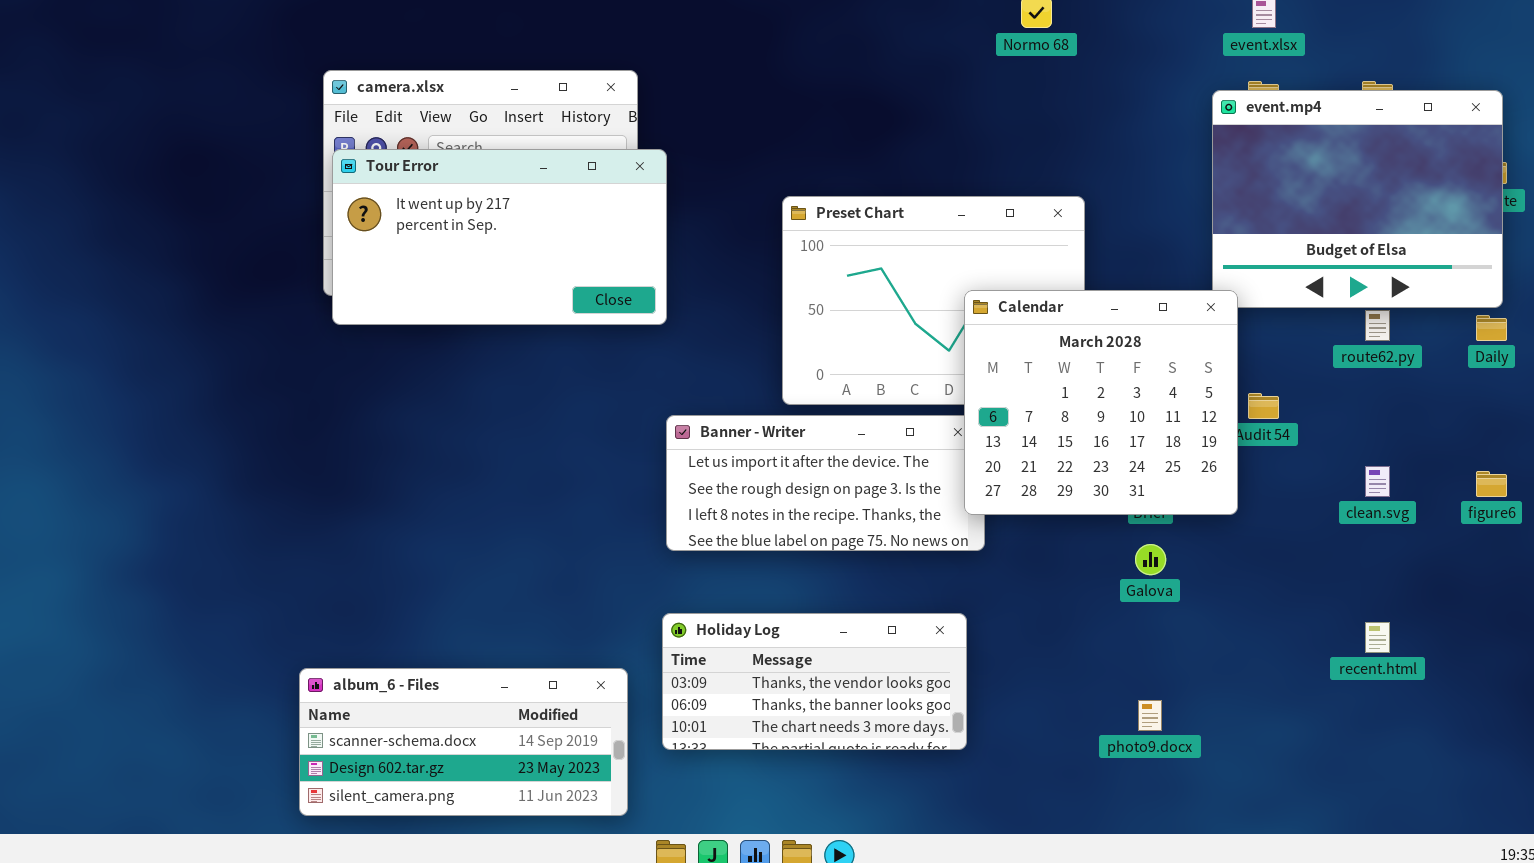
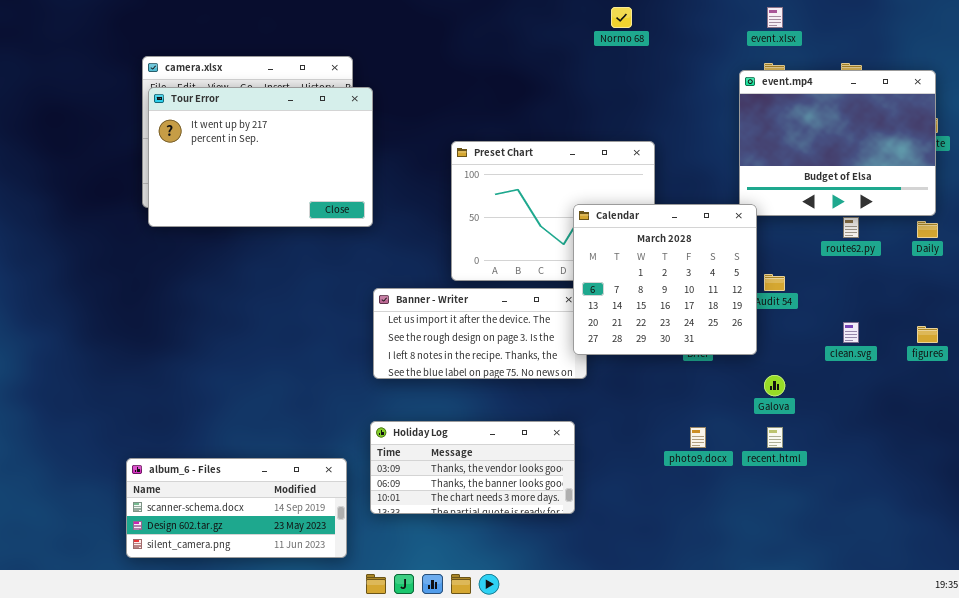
Tour Error: [332,149,667,325] -> [148,87,373,227], resized
Galova: [1135,544,1166,575] -> [764,375,785,396], moved
recent.html: [1365,622,1390,653] -> [767,427,783,448], moved
photo9.docx: [1138,700,1162,731] -> [690,427,706,448], moved

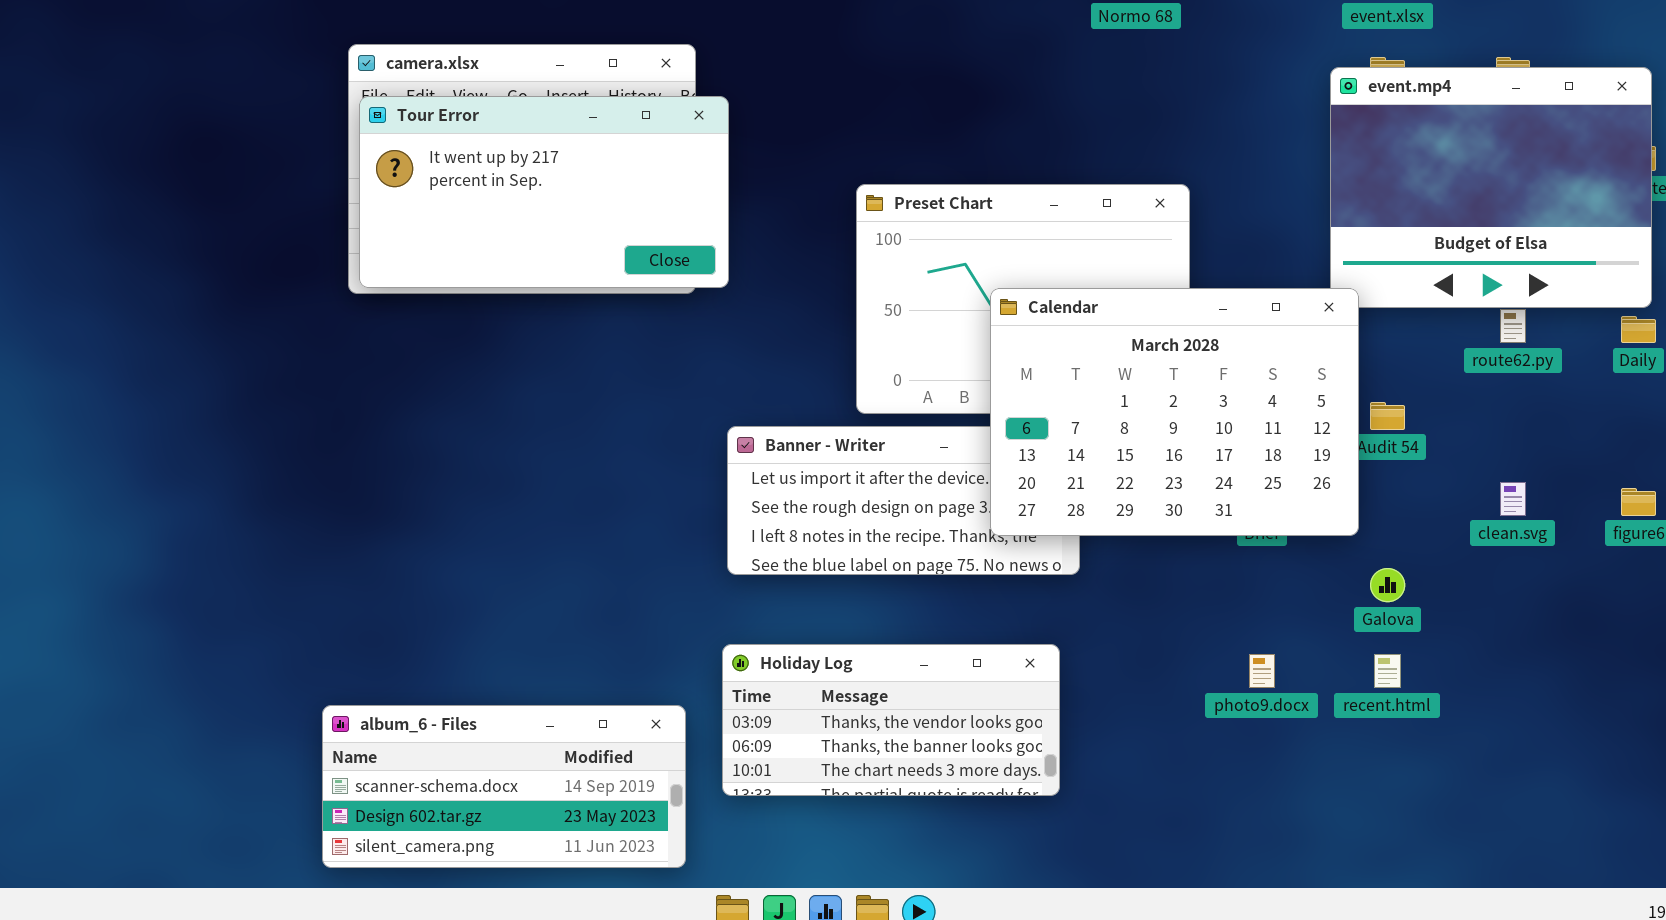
Tour Error: [148,87,373,227] -> [359,96,729,288], resized
Calendar: [573,204,757,355] -> [990,288,1359,536], resized

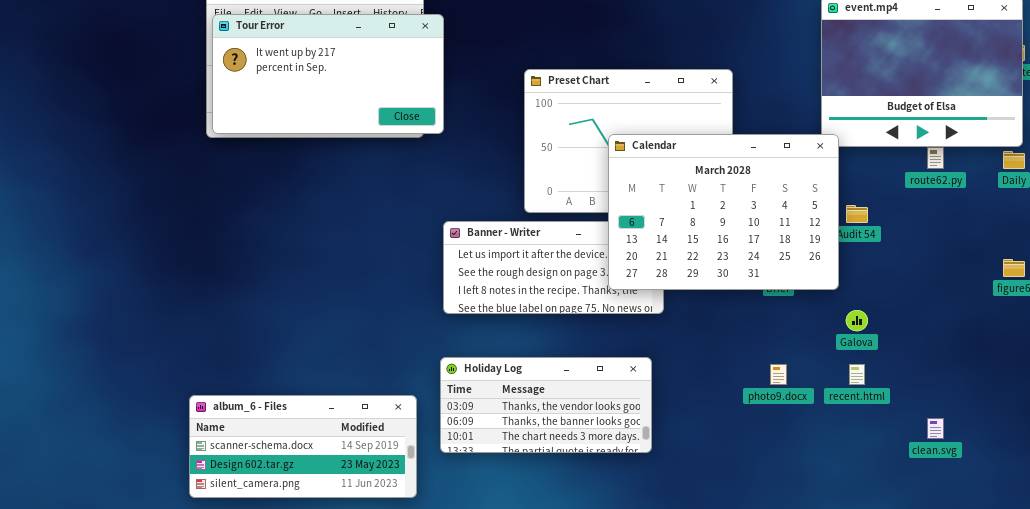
clean.svg: [1500,482,1526,516] -> [927,418,944,439], moved

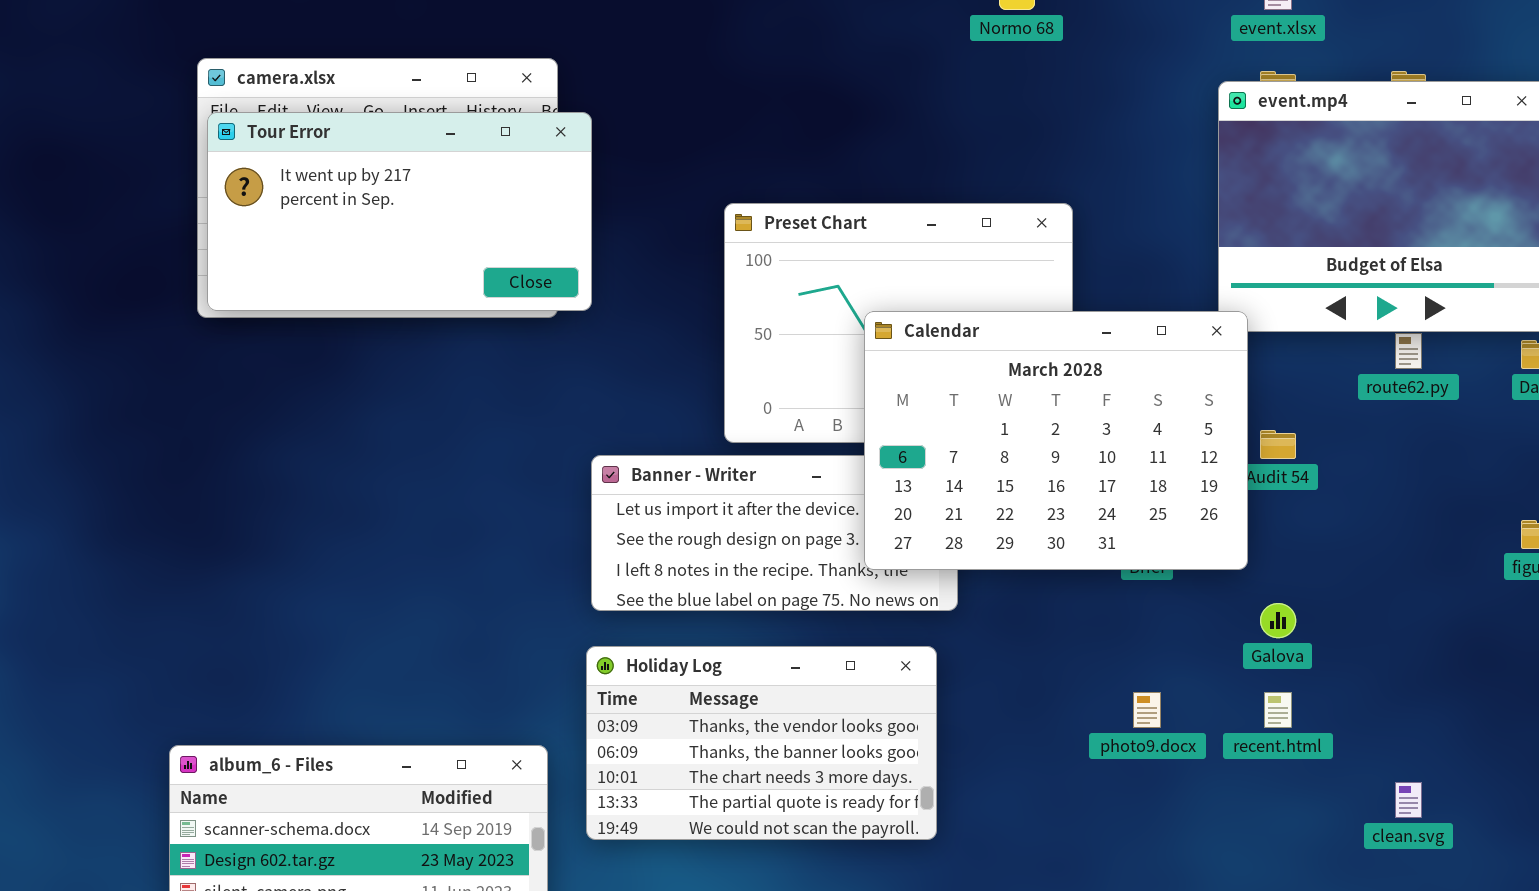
Holiday Log: [440,357,652,453] -> [586,646,937,840], resized

